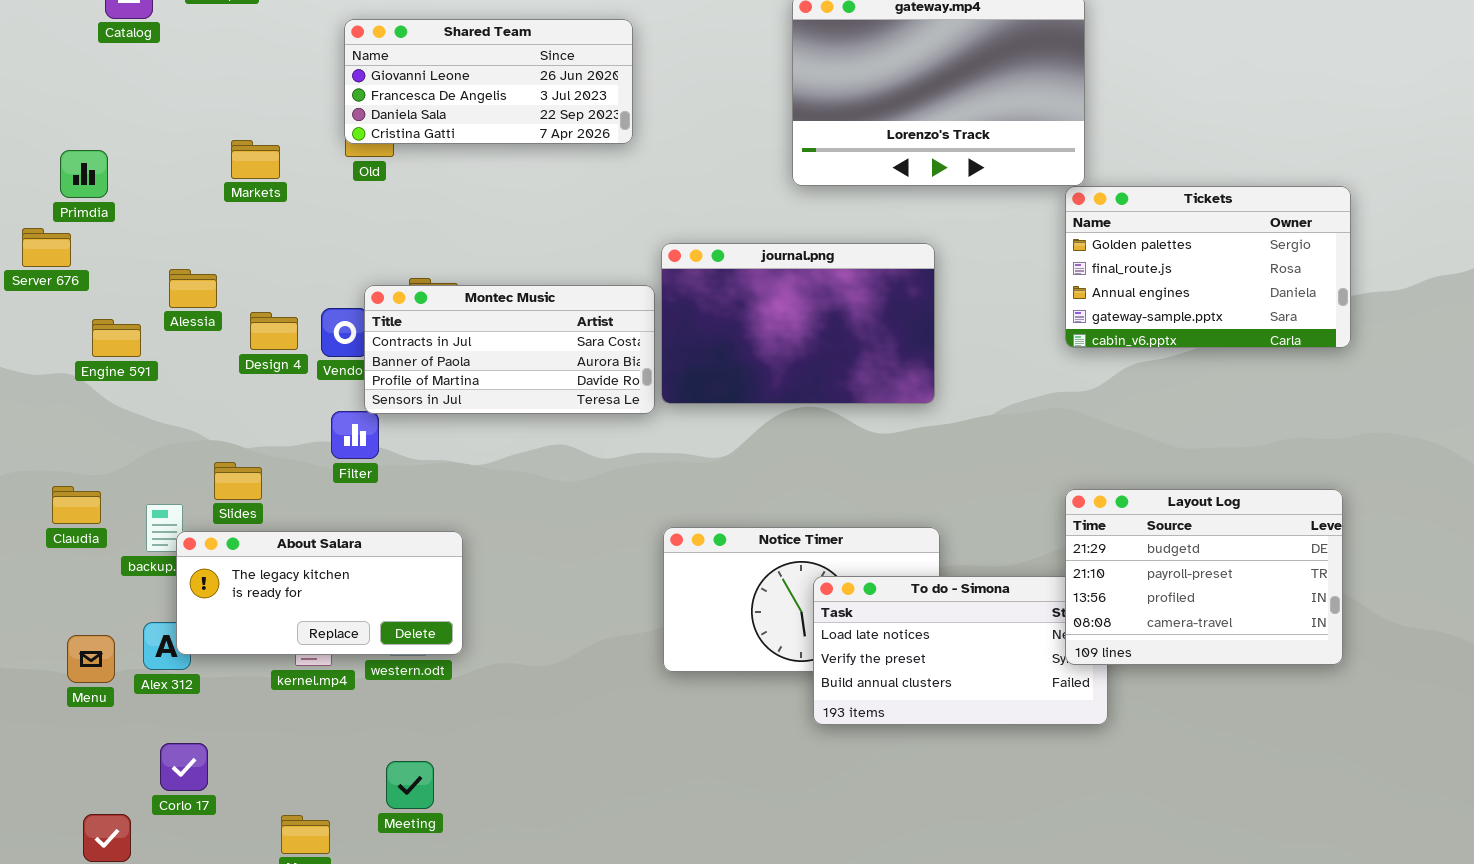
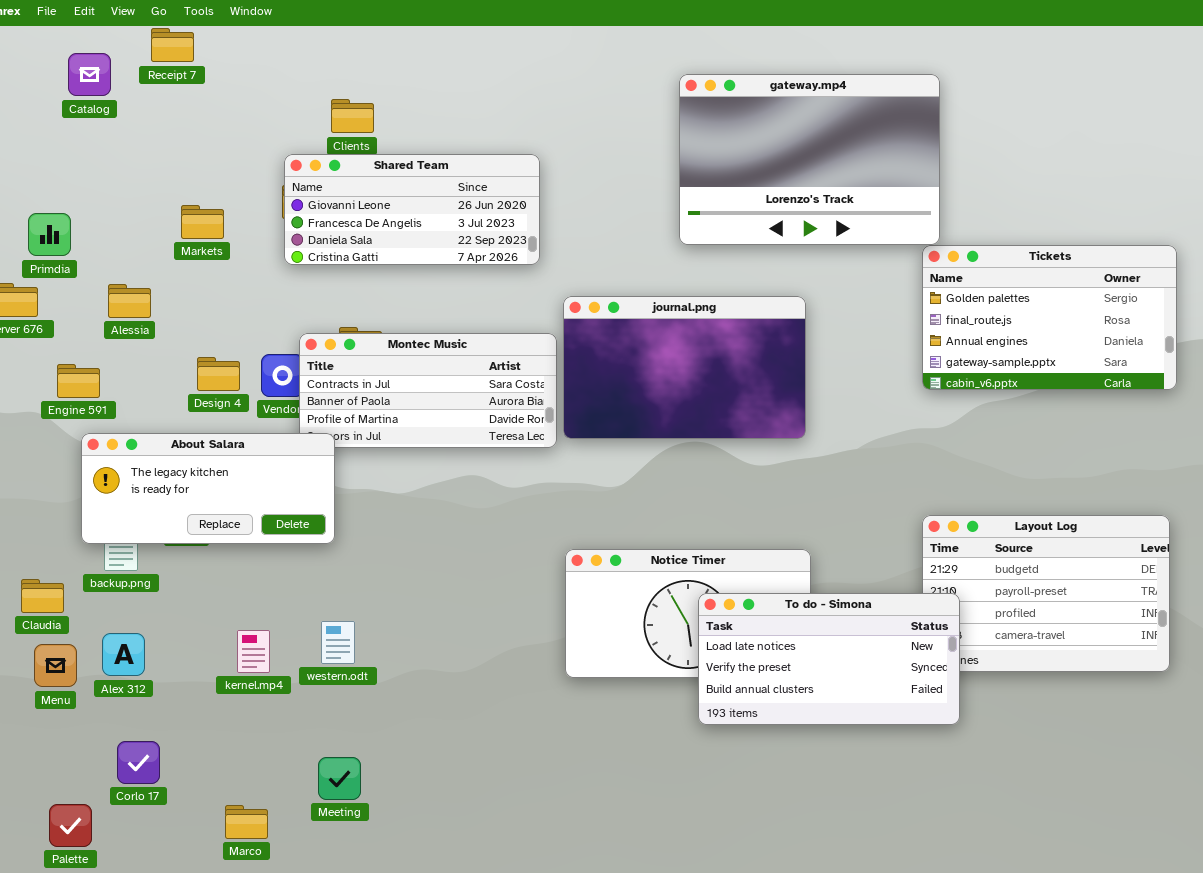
Shared Team: [344,19,633,144] -> [284,154,540,265], moved
Alessia: [169,269,217,308] -> [108,284,151,318], moved
Claudia: [52,486,101,524] -> [21,579,64,613], moved
About Salara: [176,531,463,655] -> [81,433,335,544], moved
To do - Simona: [813,576,1108,725] -> [698,593,960,725], raised

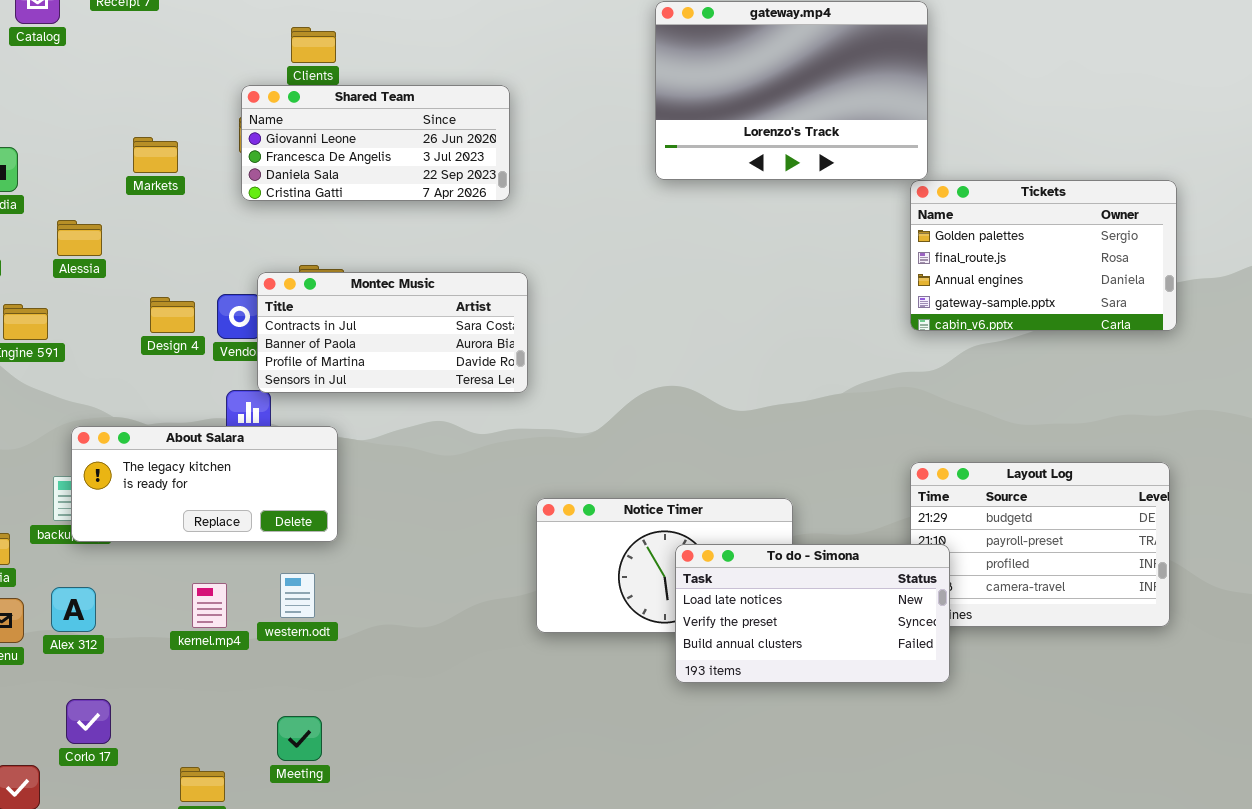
journal.png: [563,296,806,439] -> none, closed
About Salara: [81,433,335,544] -> [71,426,338,542], moved

